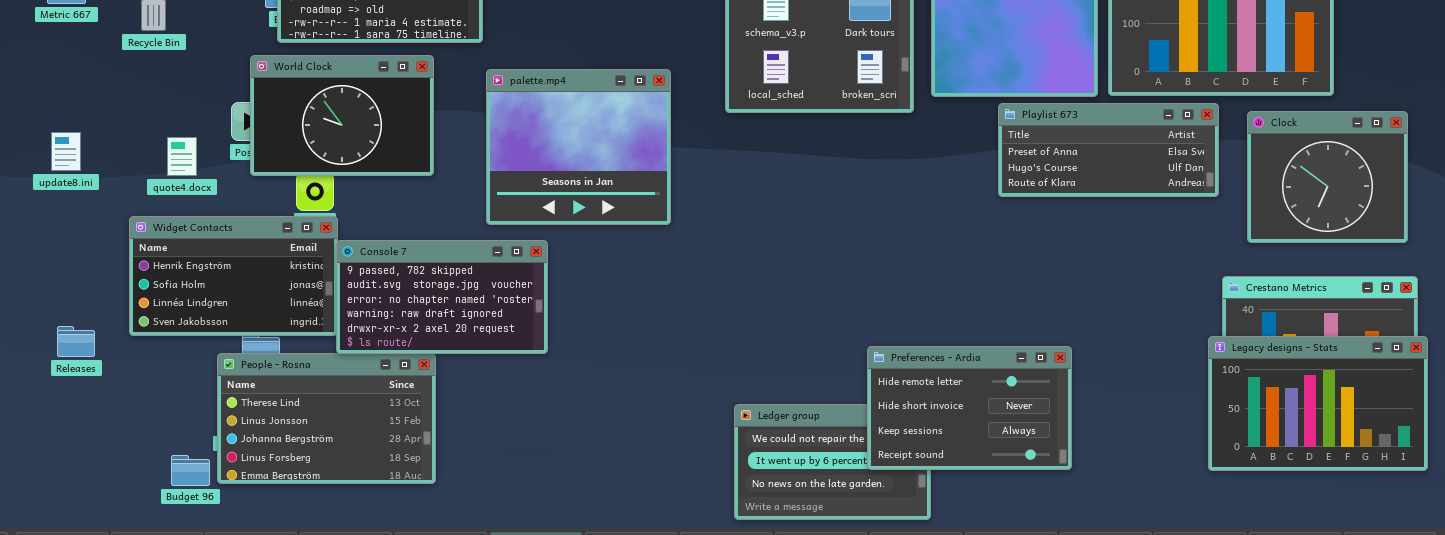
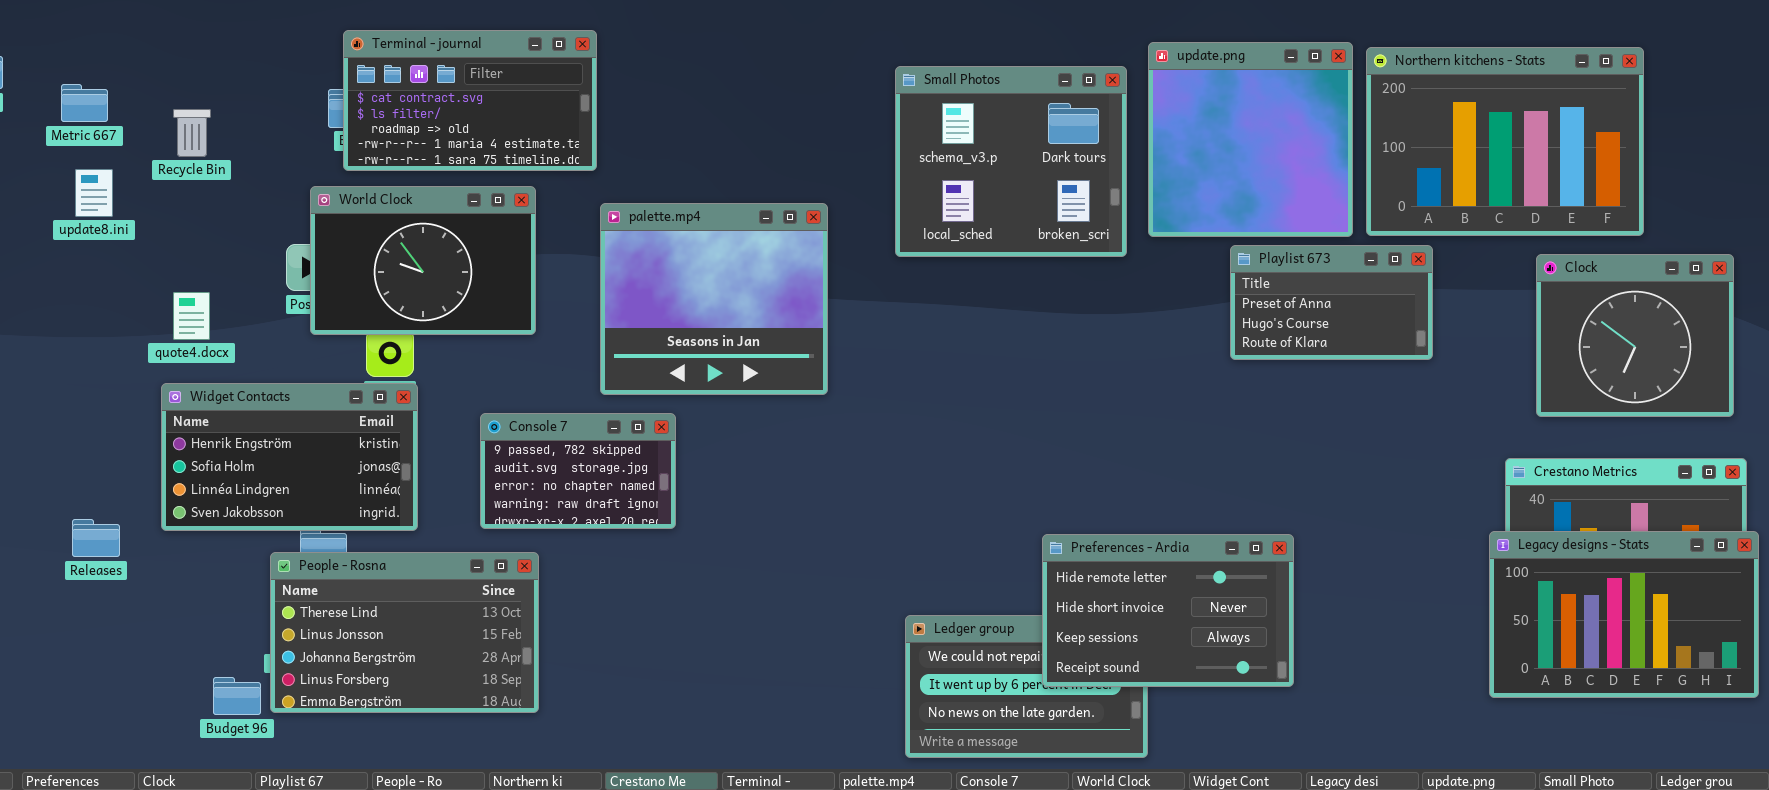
Playlist 673: [998,103,1219,197] -> [1230,245,1433,360], resized
update8.ini: [51,132,81,171] -> [75,169,113,217], moved
quote4.docx: [167,137,197,176] -> [173,292,210,340], moved
Console 7: [336,240,548,354] -> [480,413,676,529], resized
Preferences - Ardia: [867,346,1072,470] -> [1042,534,1294,687], moved

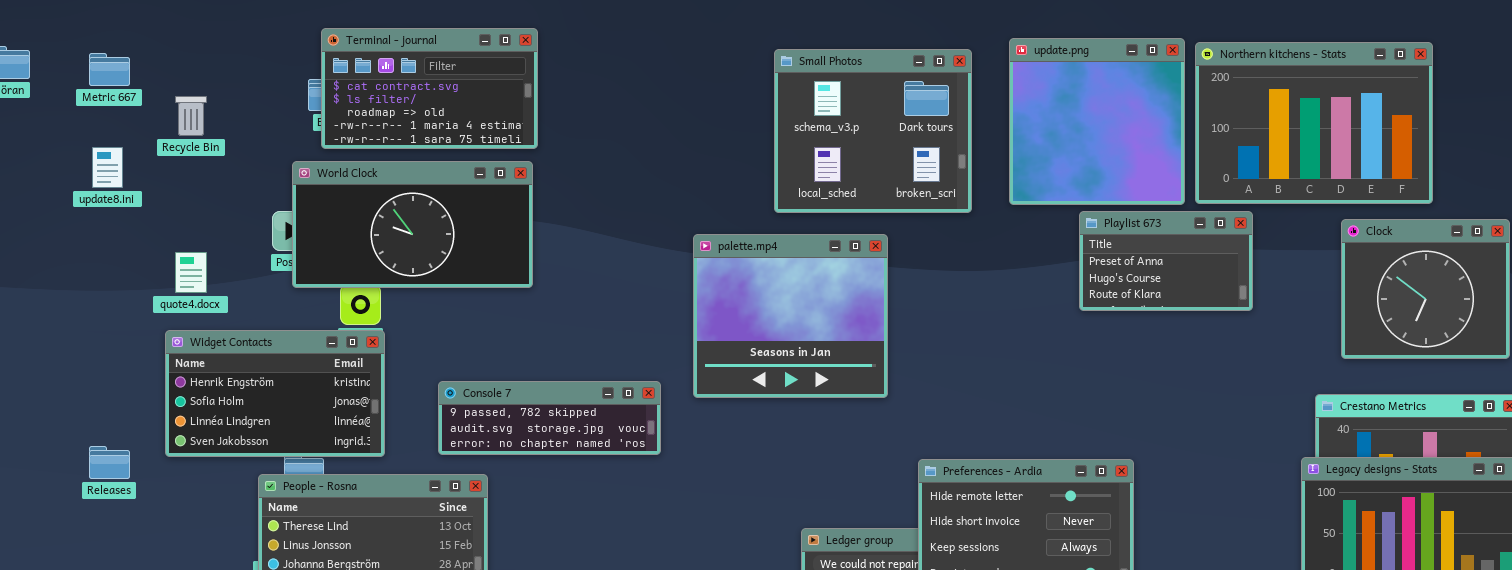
Small Photos: [895,66,1127,257] -> [774,49,972,213], moved
Metric 667: [61,84,108,122] -> [89,53,130,86], moved
World Clock: [310,186,536,335] -> [292,161,533,288], resized
palette.mp4: [600,203,828,395] -> [693,234,888,398], moved
Console 7: [480,413,676,529] -> [438,381,661,455], resized

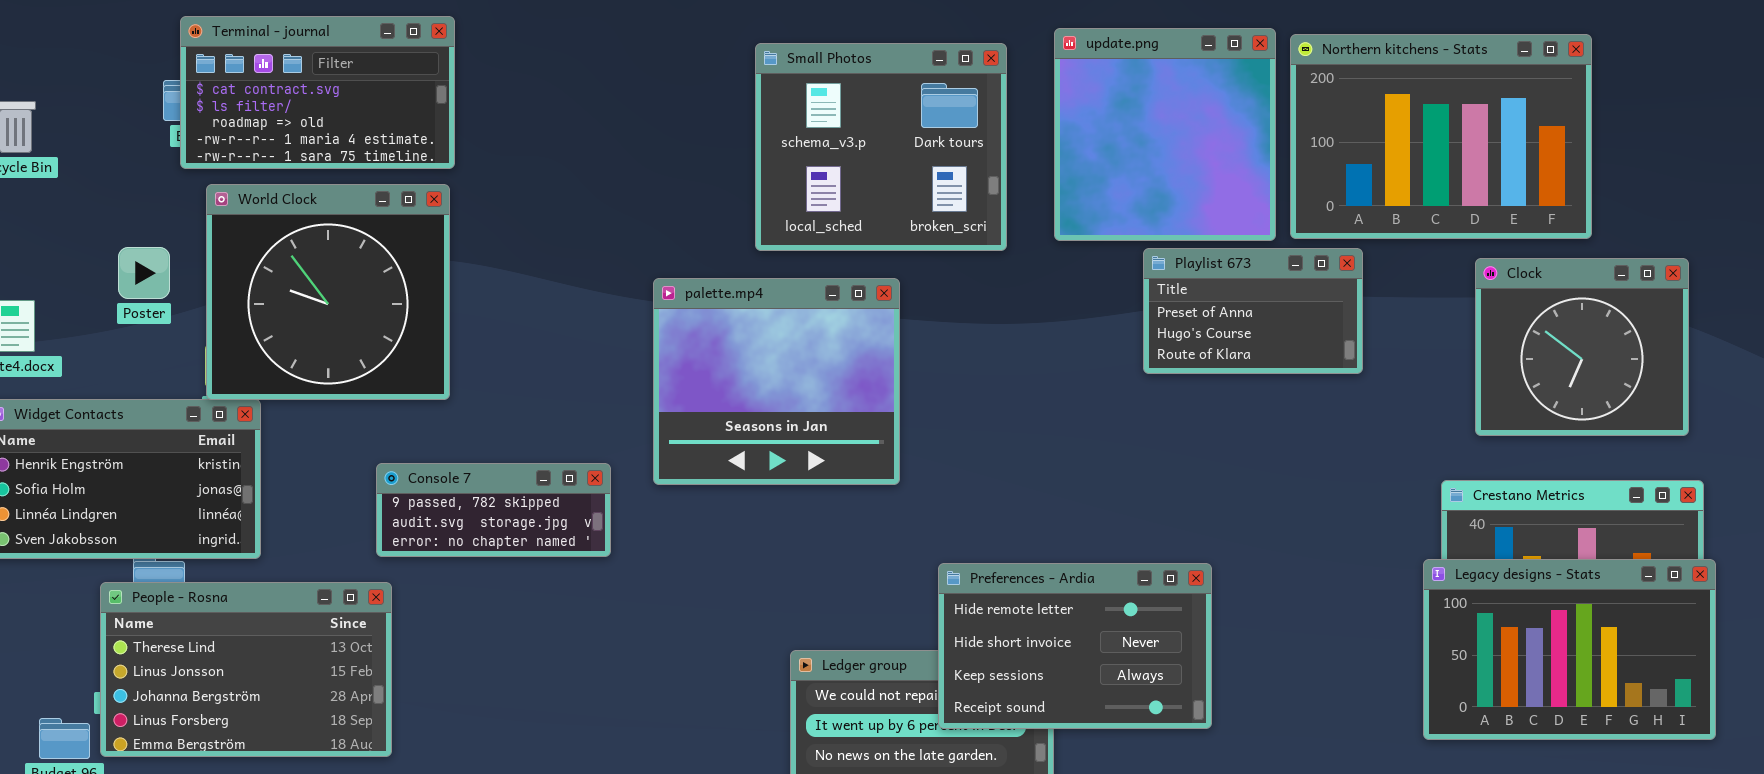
World Clock: [292,161,533,288] -> [206,184,450,400], resized
Console 7: [438,381,661,455] -> [376,463,611,557], resized

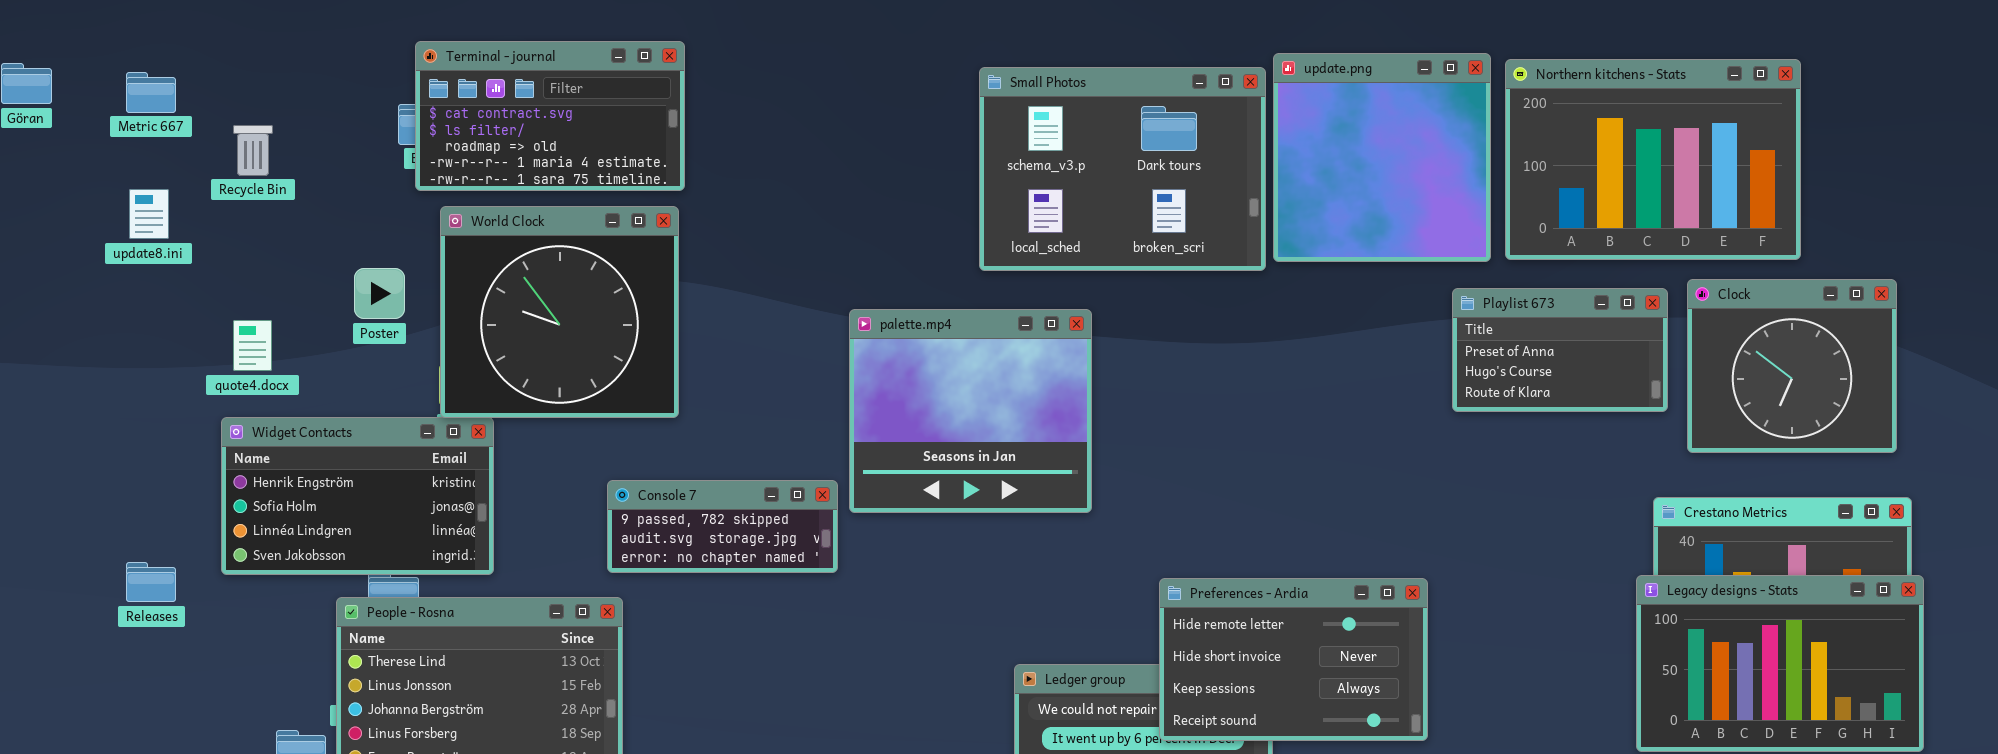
Small Photos: [755,43,1007,251] -> [979,67,1266,271], resized
Playlist 673: [1143,248,1363,374] -> [1452,288,1668,412], moved
palette.mp4: [653,278,900,485] -> [849,309,1092,513], moved

